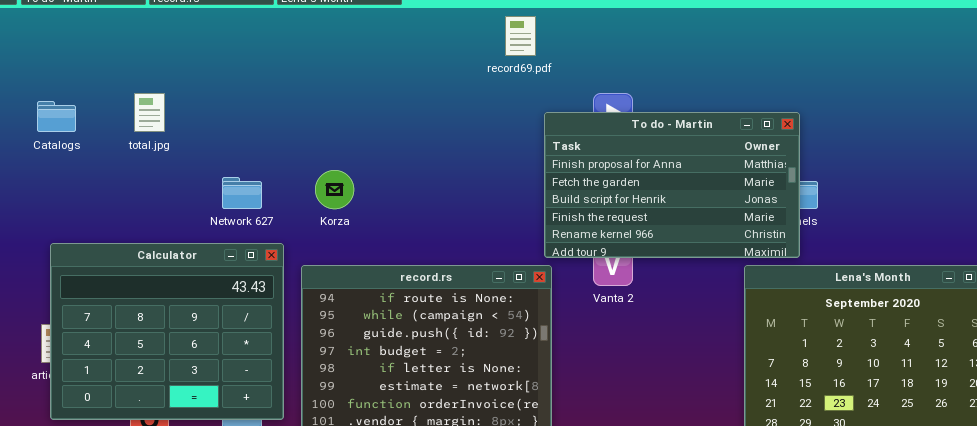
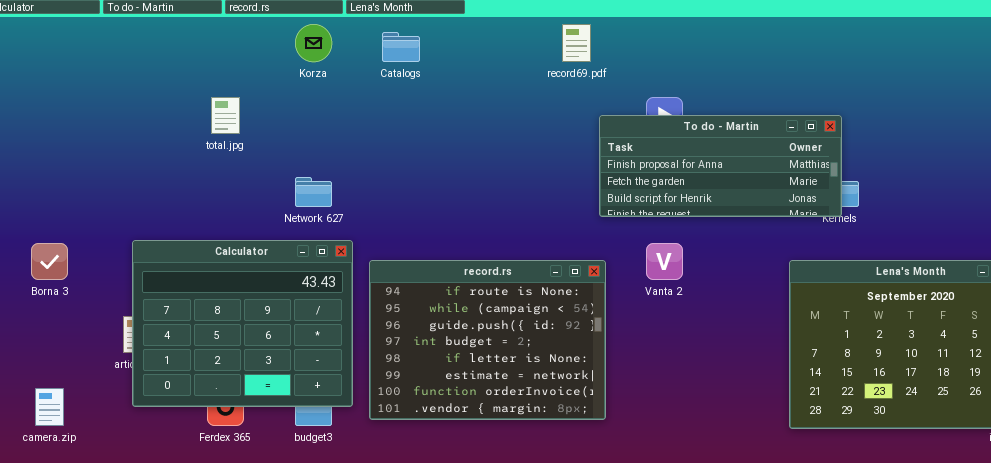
Catalogs: [37,101,76,132] -> [382,32,420,62], moved
To do - Martin: [544,112,800,258] -> [599,115,842,217], resized
Korza: [315,170,354,209] -> [295,24,332,62], moved

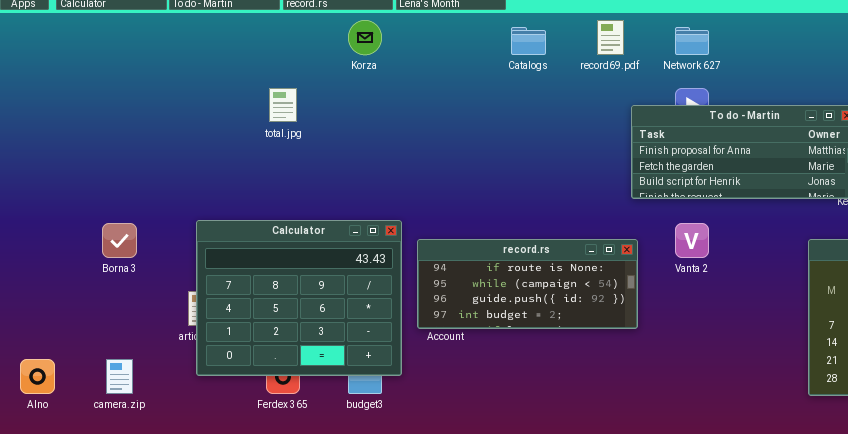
Catalogs: [382,32,420,62] -> [511,27,546,55], moved
Network 627: [295,177,332,207] -> [675,27,709,55], moved
record.rs: [369,260,606,420] -> [417,239,638,329], resized

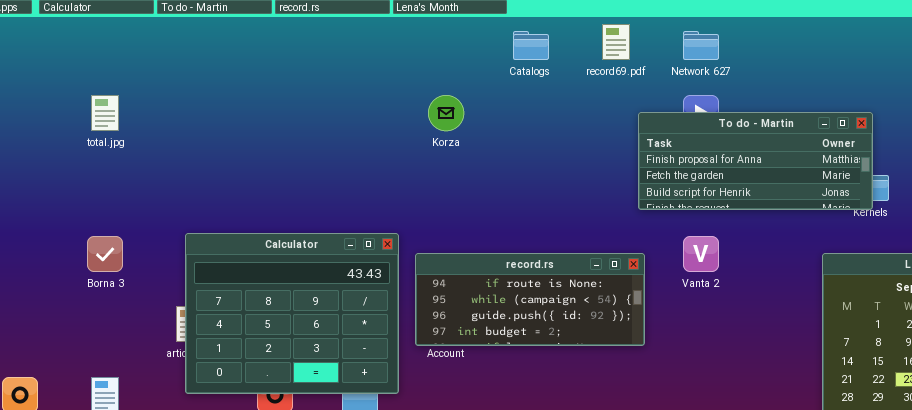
Korza: [348,20,382,55] -> [428,95,464,131], moved
total.jpg: [269,88,297,122] -> [91,95,119,131], moved

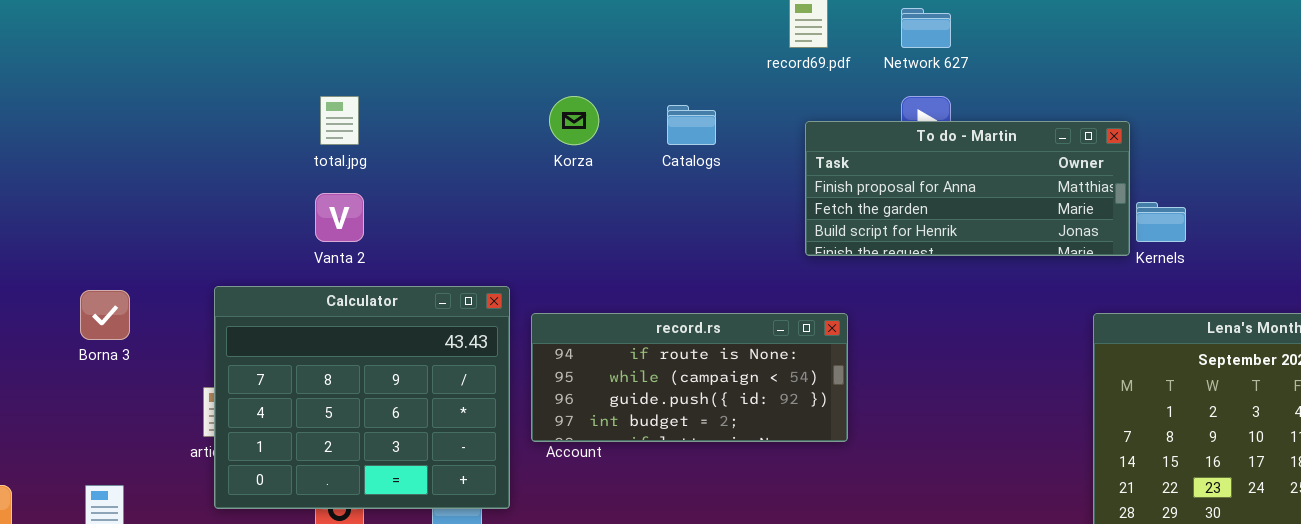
Catalogs: [513,31,549,60] -> [667,105,716,145], moved
total.jpg: [91,95,119,131] -> [320,96,359,145], moved
To do - Martin: [638,112,873,210] -> [805,121,1130,256], moved
Vanta 2: [683,236,719,272] -> [315,193,364,242], moved

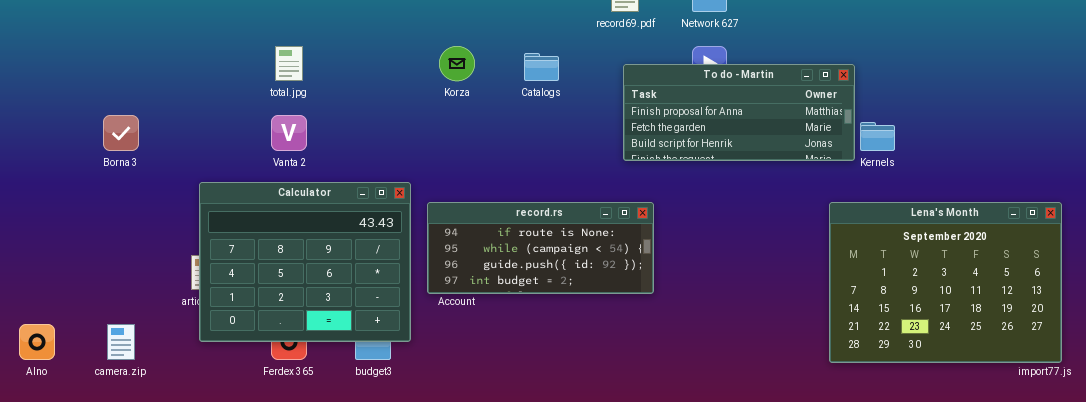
Borna 3: [80,290,130,340] -> [103,115,139,151], moved

